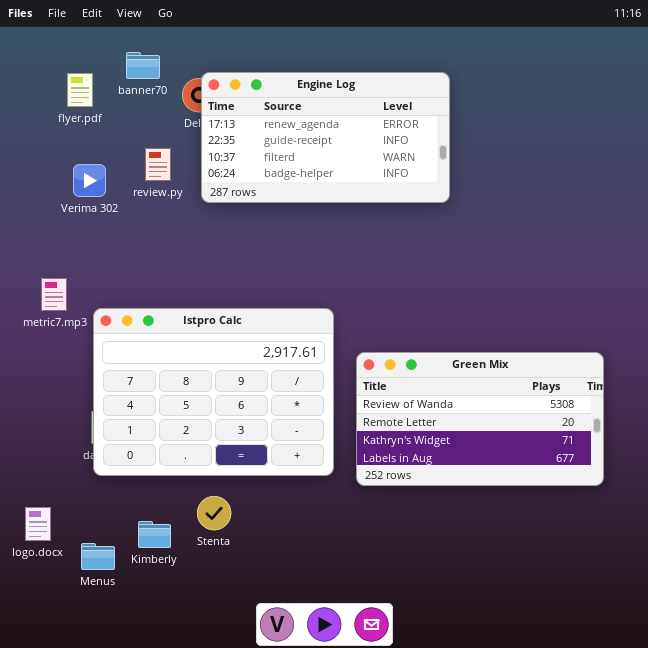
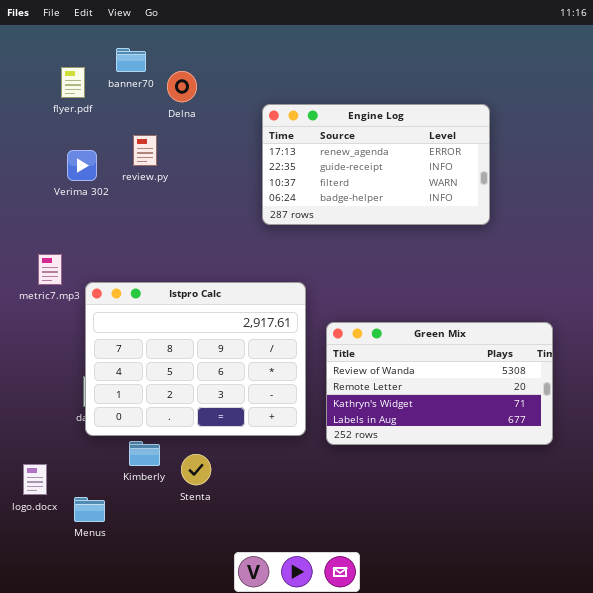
Engine Log: [201,72,450,203] -> [262,104,490,225], moved
Kimberly: [138,521,171,548] -> [129,441,160,466], moved

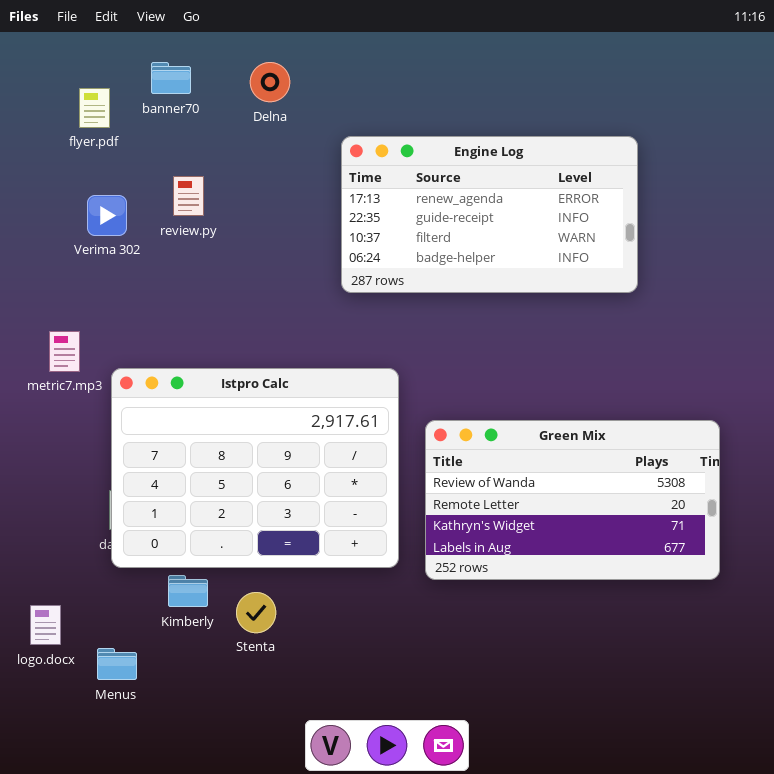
Delna: [167,71,197,102] -> [250,62,290,102], moved

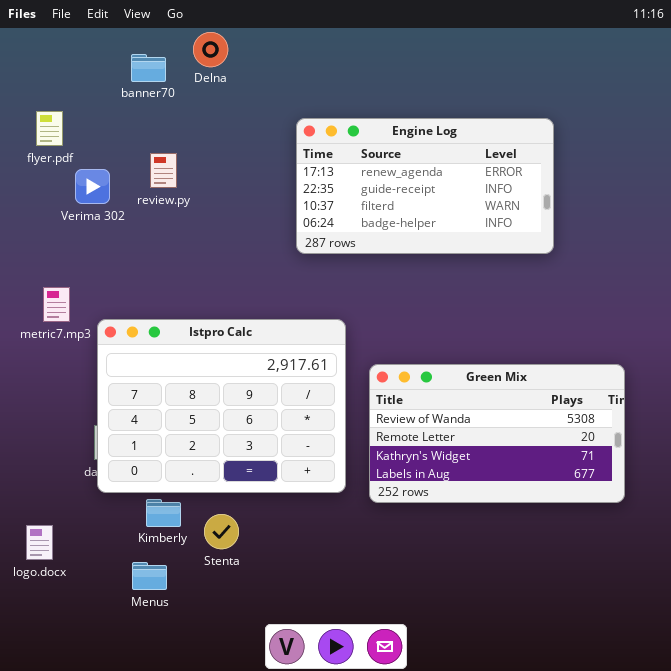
Delna: [250,62,290,102] -> [193,32,228,67], moved
flyer.pdf: [79,88,110,128] -> [36,111,63,146], moved
Menus: [97,648,137,680] -> [132,562,167,590], moved

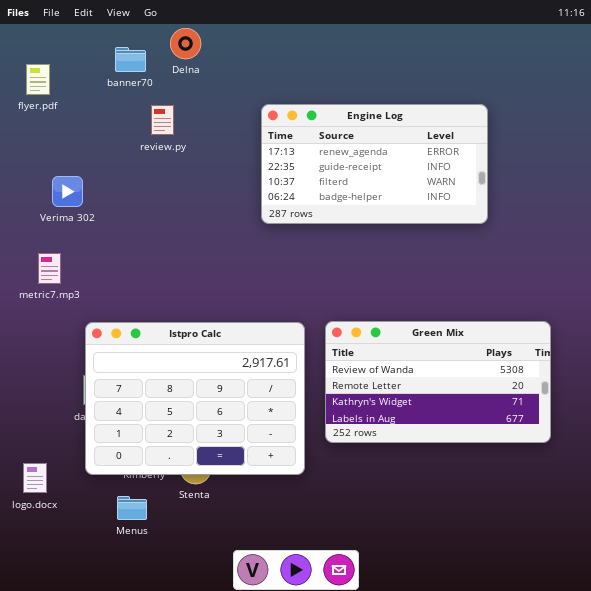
flyer.pdf: [36,111,63,146] -> [26,64,50,95], moved
review.py: [150,153,177,188] -> [151,105,174,135], moved
Verima 302: [75,169,110,204] -> [52,176,83,207], moved
Istpro Calc: [97,319,346,493] -> [85,322,305,475], moved

